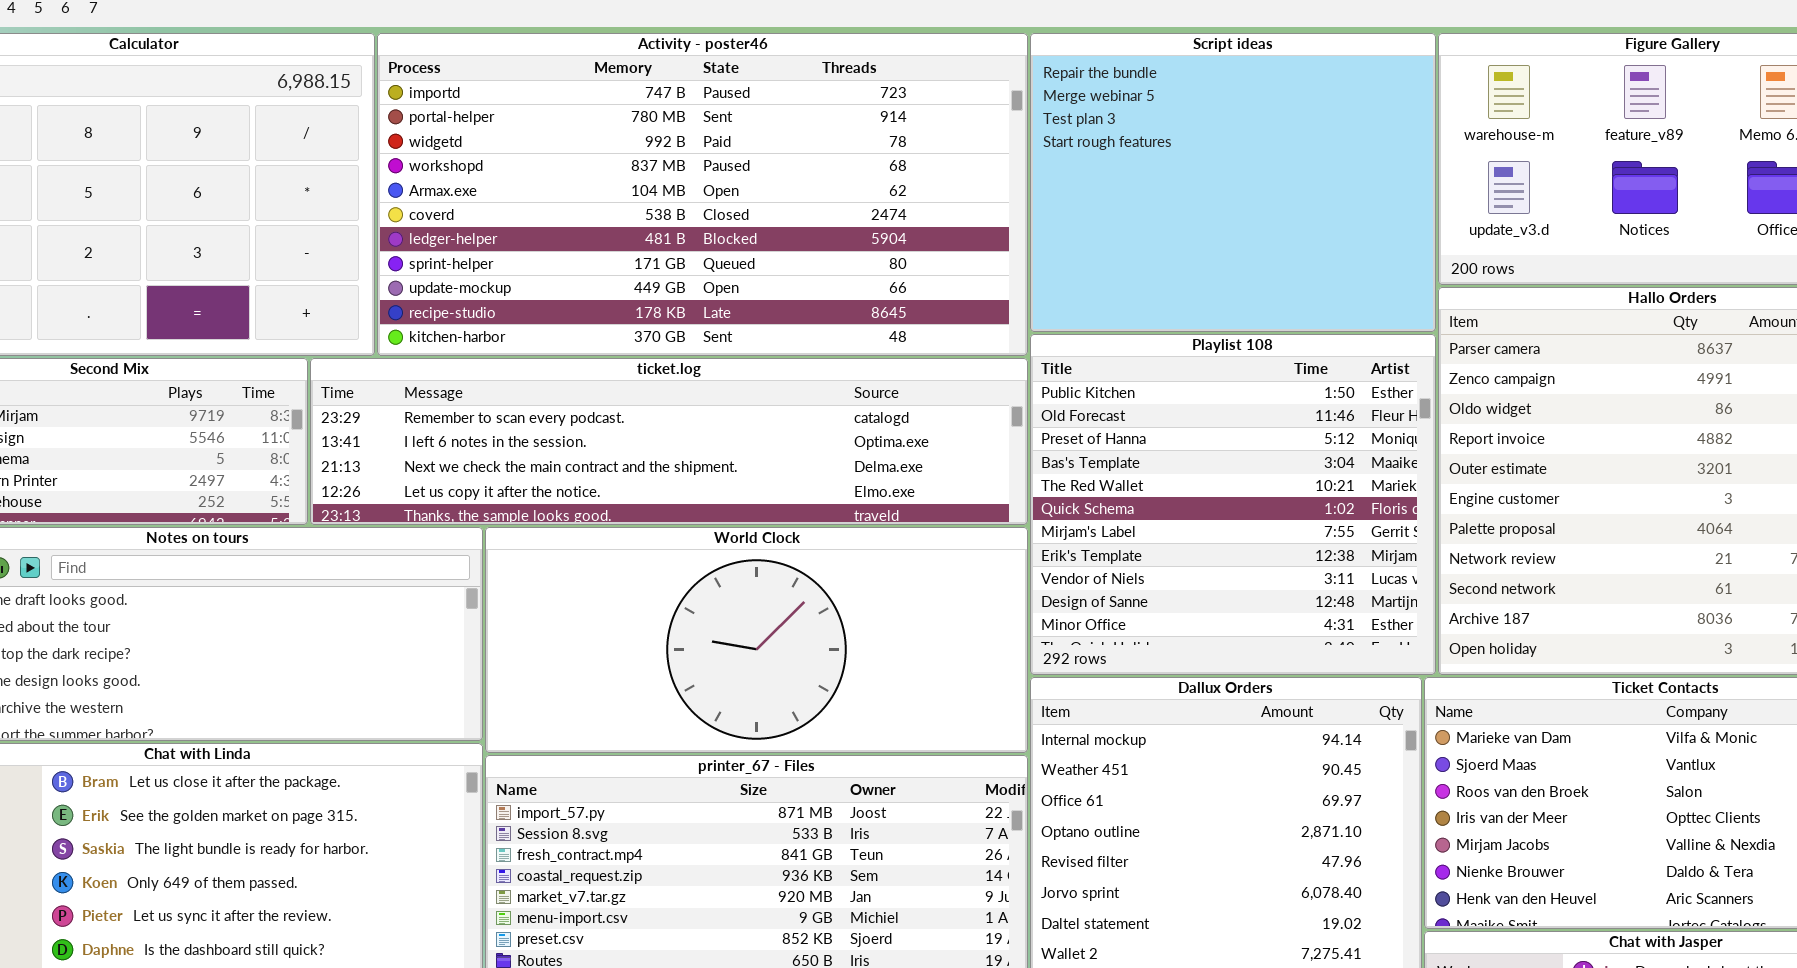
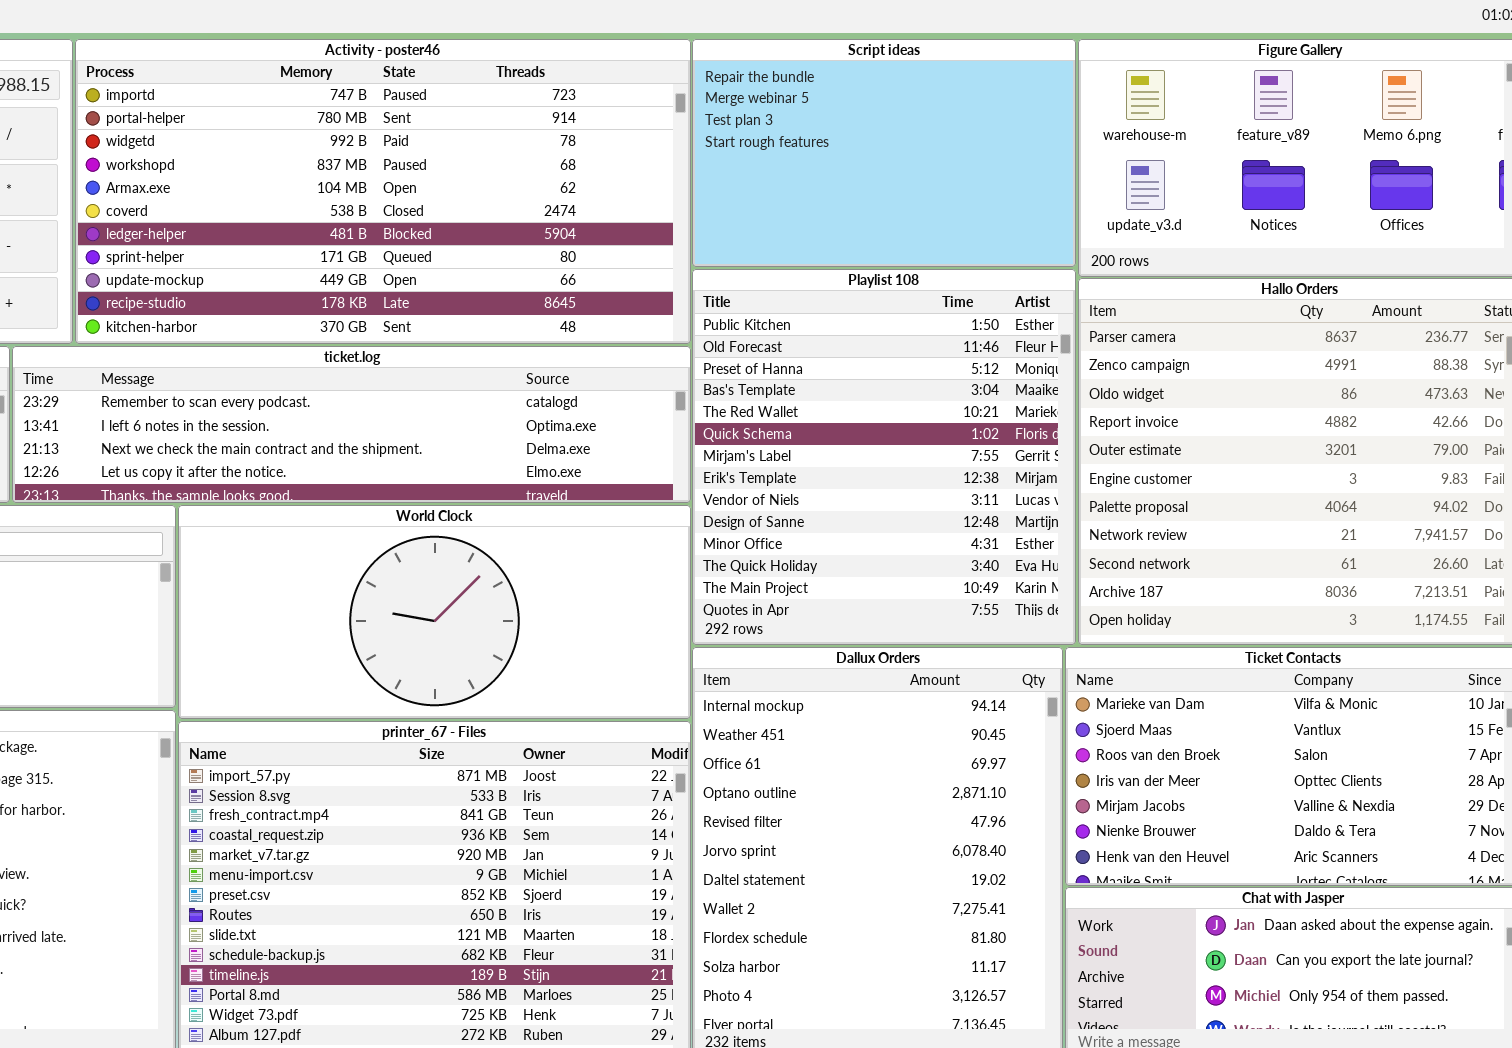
Script ideas: [1030,33,1436,332] -> [692,39,1076,267], resized
Playlist 108: [1030,334,1436,675] -> [692,269,1076,645], resized

